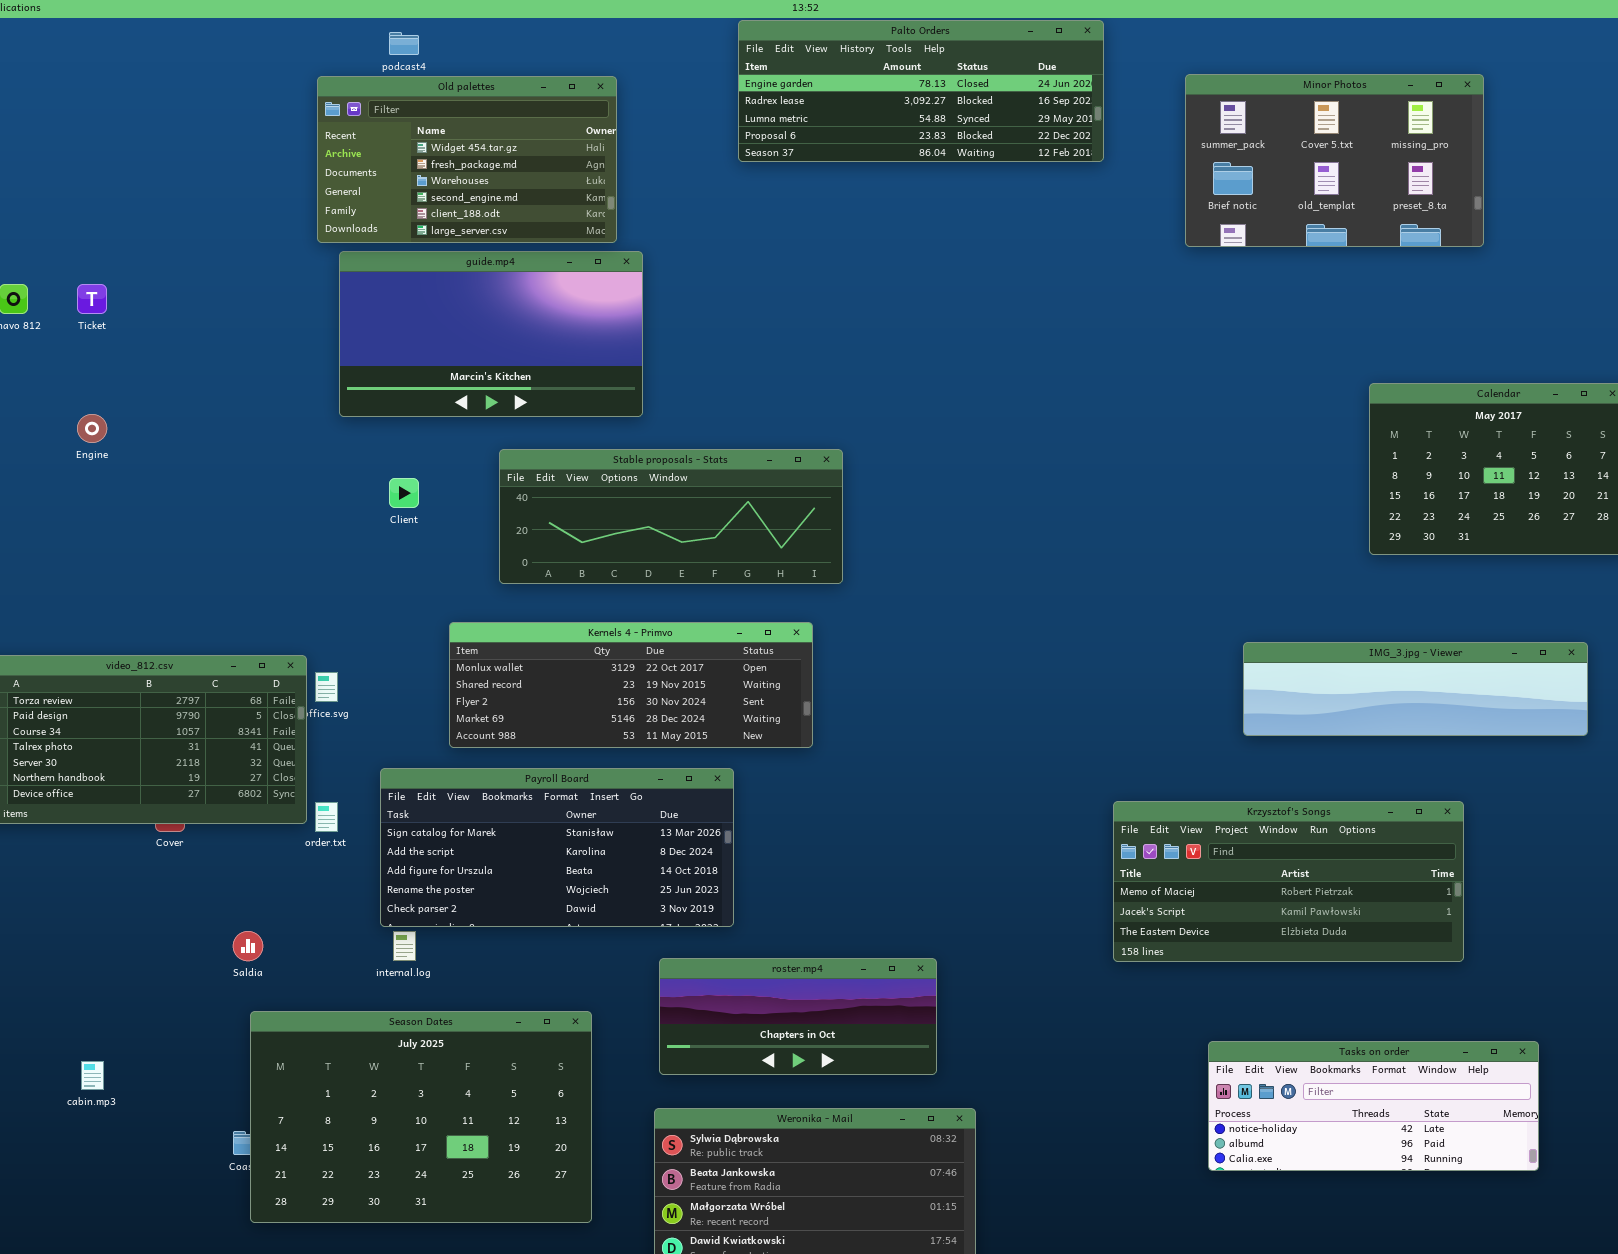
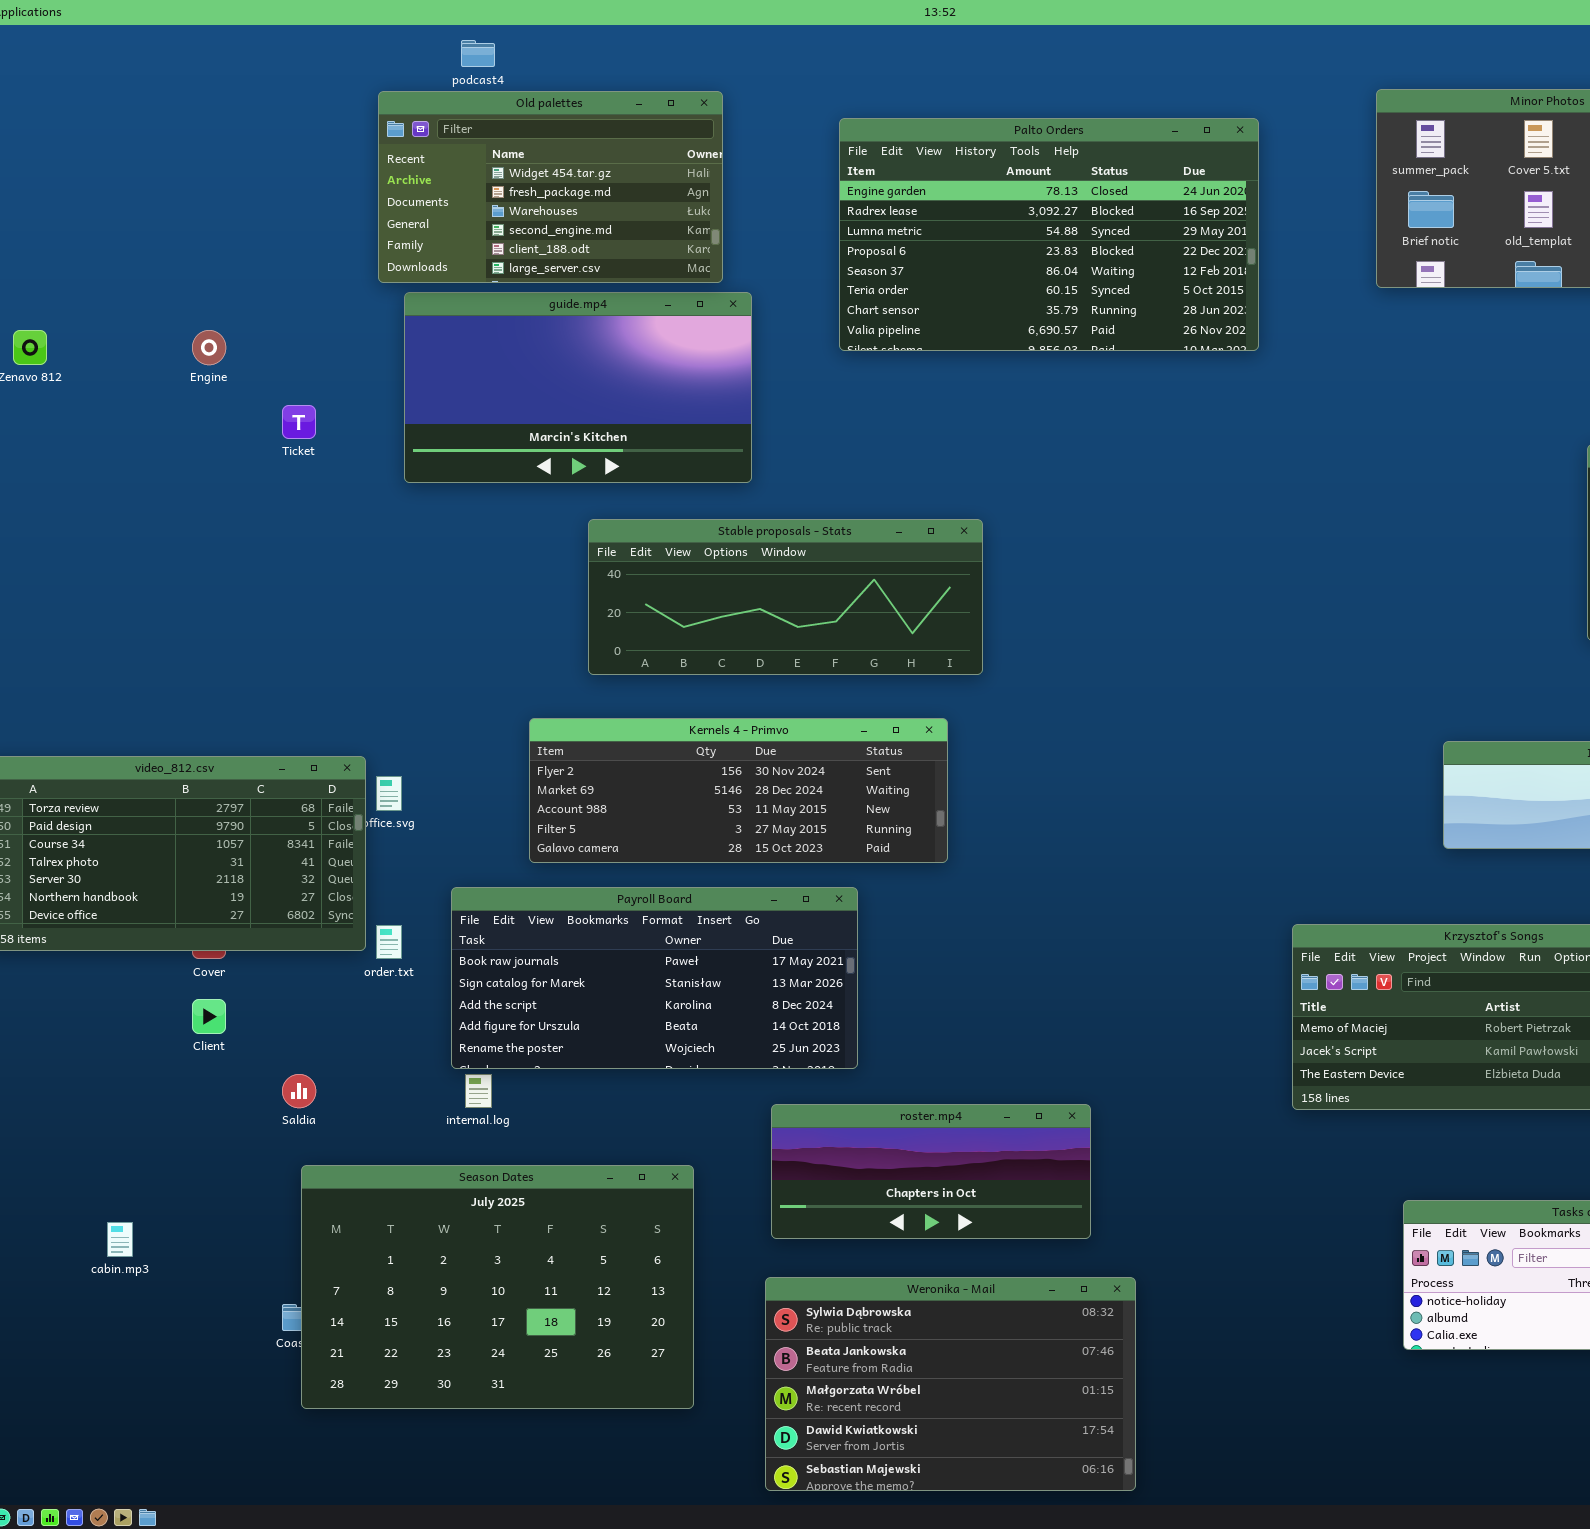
Palto Orders: [738,20,1104,162] -> [839,118,1259,351], moved, resized
Ticket: [77,284,107,314] -> [282,405,316,439], moved
Engine: [77,414,107,443] -> [192,330,226,365], moved
Client: [389,478,419,508] -> [192,999,226,1034], moved
Kernels 4 - Primvo: [449,622,813,748] -> [529,718,948,863], scrolled down 2 rows
Payroll Board: [380,768,734,927] -> [451,887,858,1069], scrolled up 1 row

